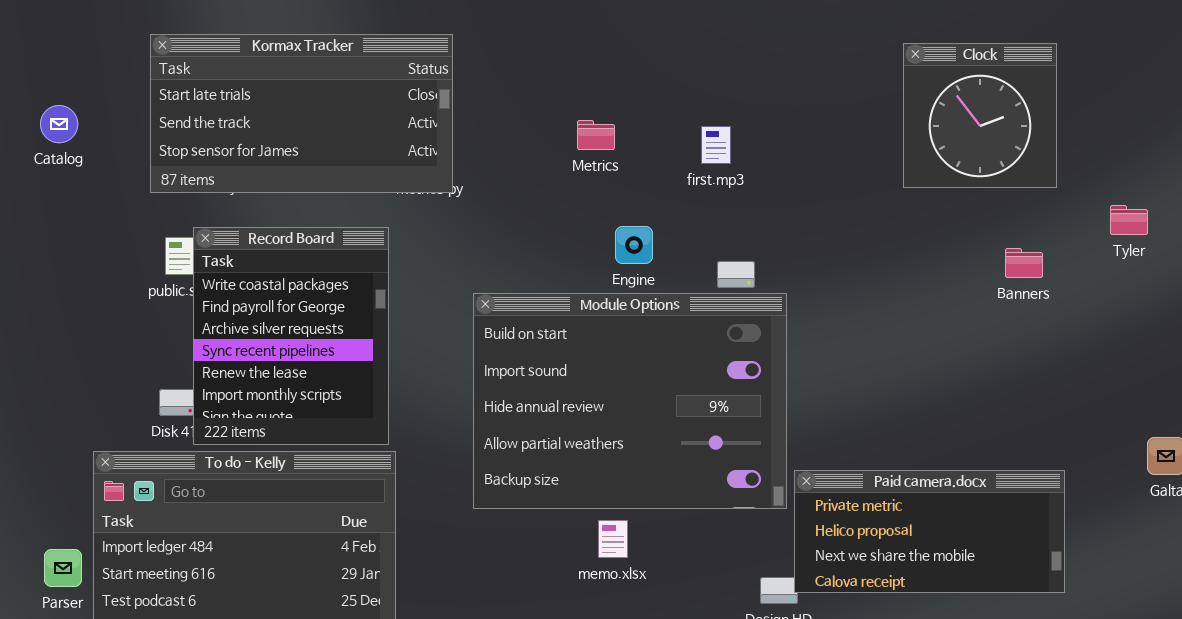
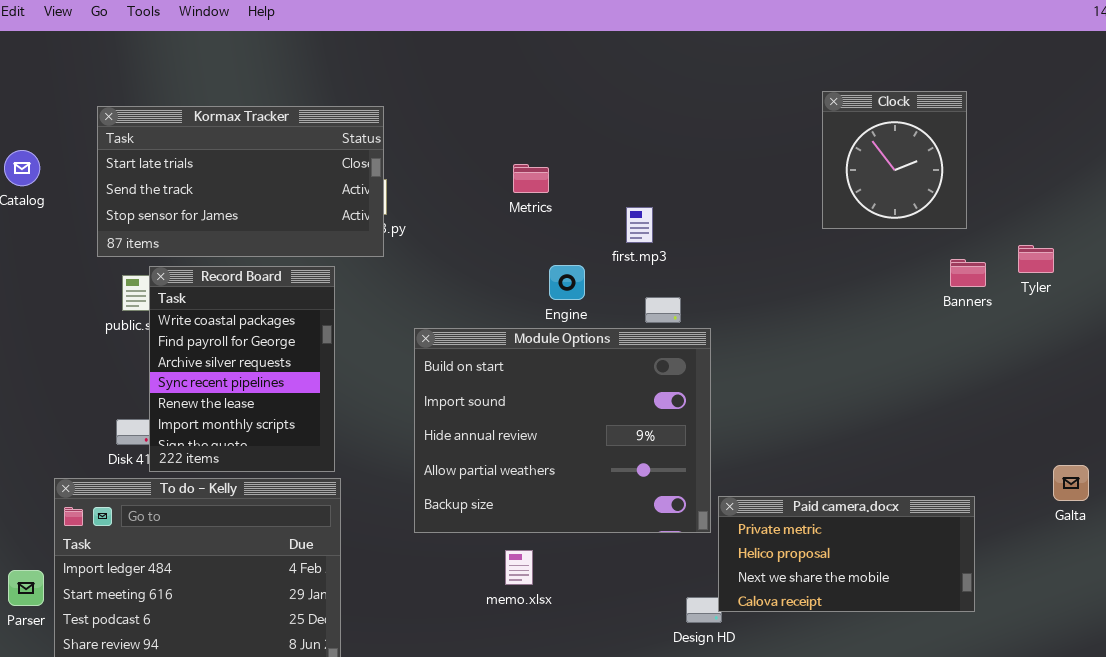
Kormax Tracker: [150,34,453,193] -> [97,106,384,257], moved
first.mp3: [701,126,731,164] -> [626,207,653,243], moved
Banners: [1005,248,1043,278] -> [950,259,986,287], moved
memo.xlsx: [598,520,628,558] -> [505,550,533,585], moved

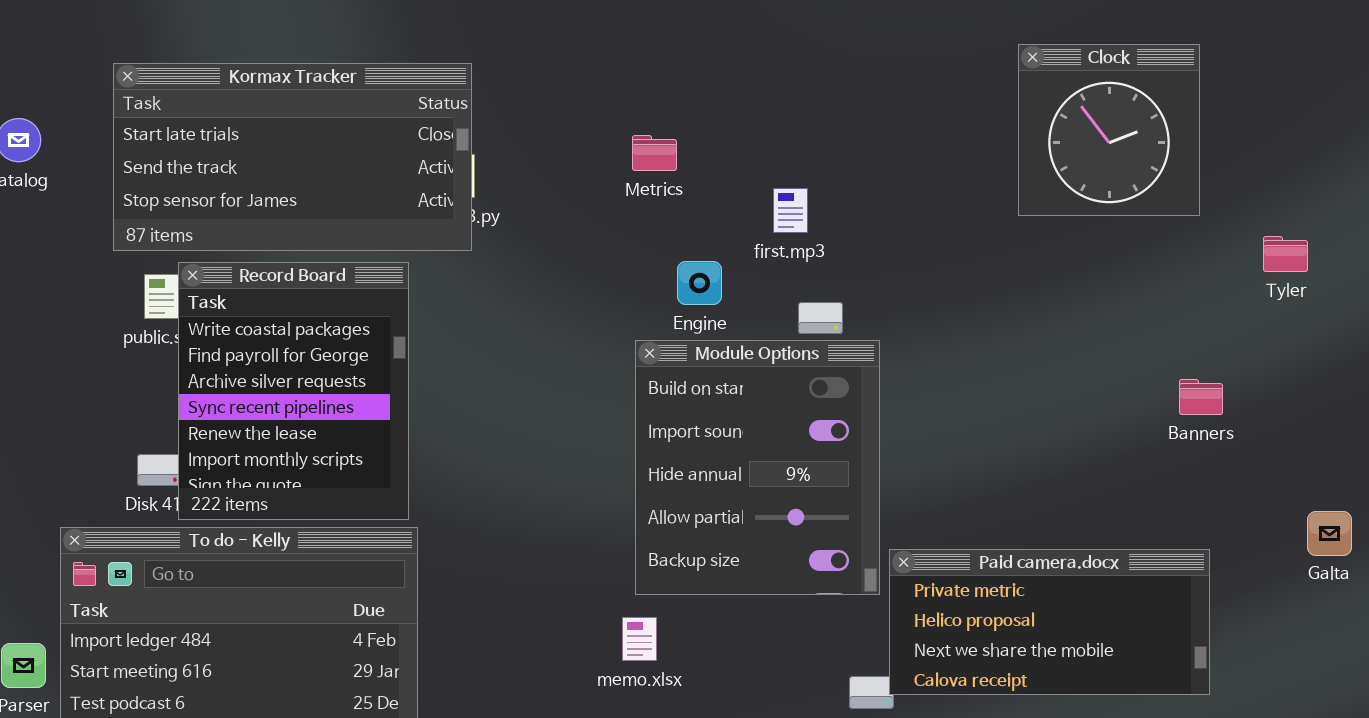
Banners: [950,259,986,287] -> [1179,379,1223,415], moved
Module Options: [414,328,711,533] -> [635,340,880,595], resized

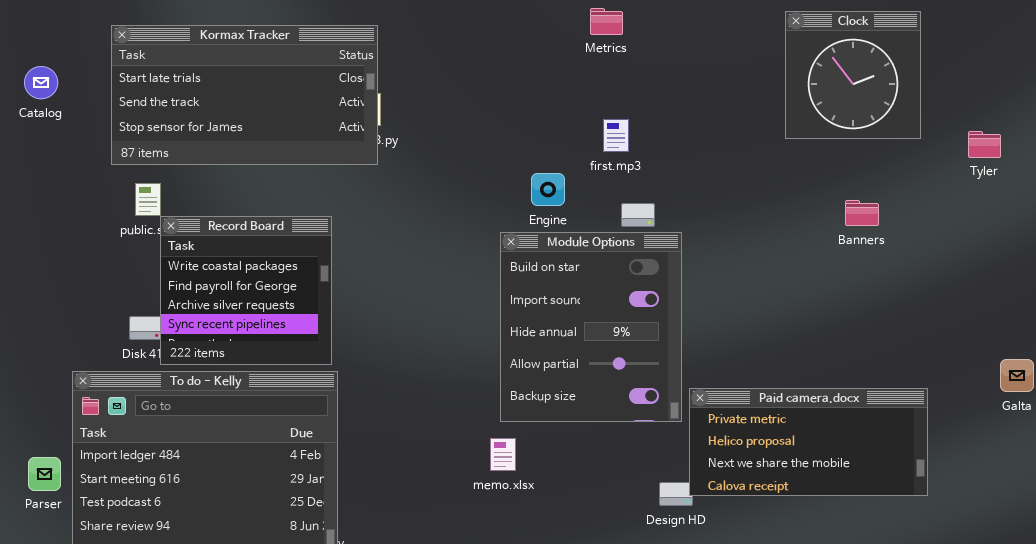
Metrics: [632,135,677,171] -> [590,8,623,35], moved
Tyler: [1263,236,1308,272] -> [968,131,1001,158], moved
Record Board: [178,262,409,520] -> [160,216,332,365], resized
Banners: [1179,379,1223,415] -> [845,200,879,226], moved

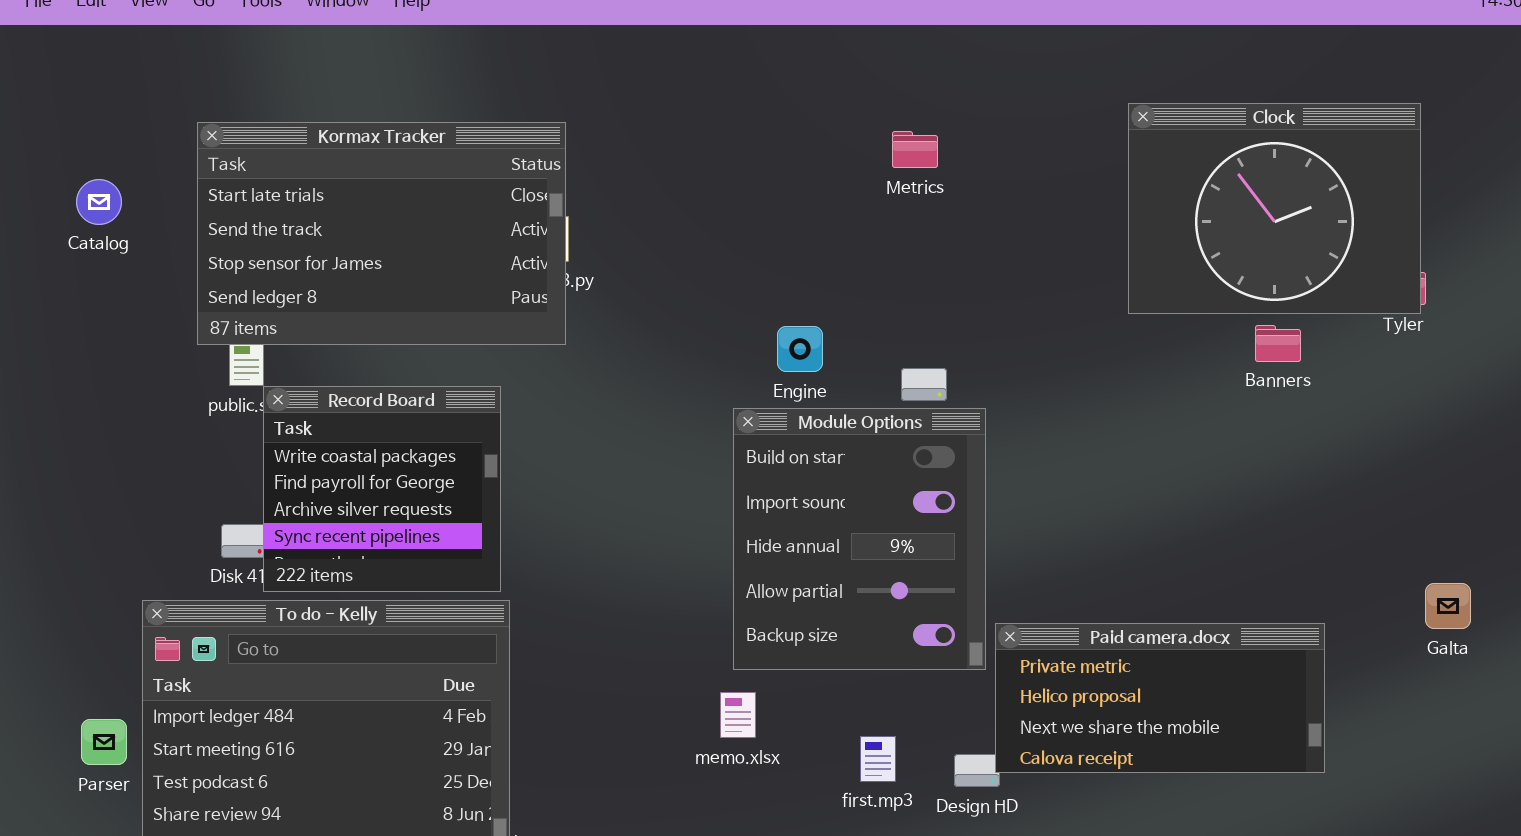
Metrics: [590,8,623,35] -> [892,131,938,168], moved
Clock: [785,11,921,139] -> [1128,103,1421,314], resized
Kormax Tracker: [111,25,378,165] -> [197,122,566,345], resized
first.mp3: [603,119,629,152] -> [860,736,896,782], moved
Banners: [845,200,879,226] -> [1255,325,1301,362], moved

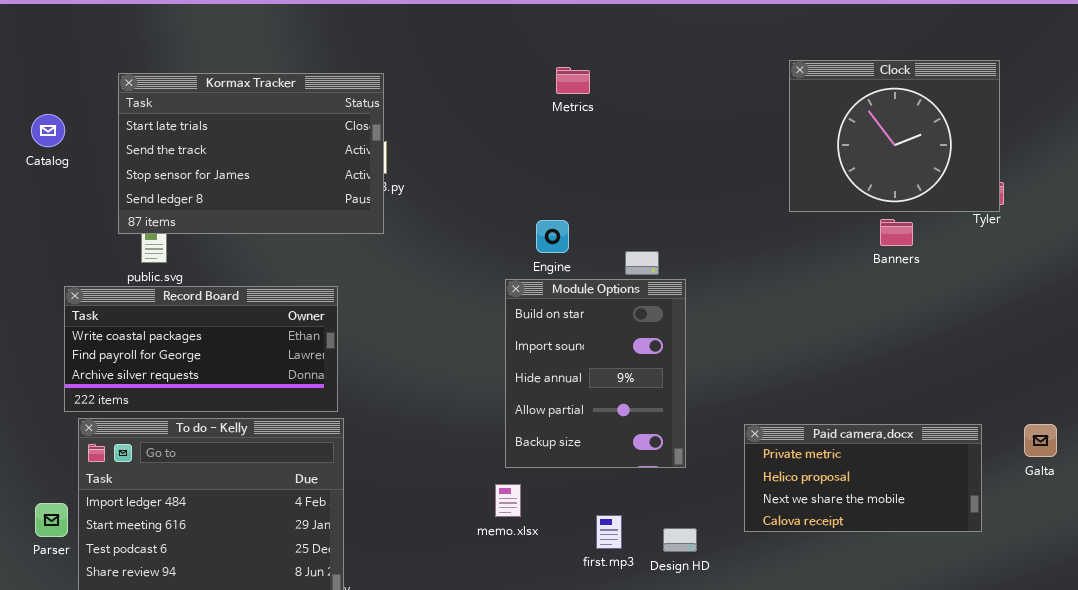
Metrics: [892,131,938,168] -> [556,67,590,94], moved
Record Board: [263,386,501,592] -> [64,286,338,412], resized
Galta: [1425,583,1471,629] -> [1024,424,1057,457], moved
Paid camera.docx: [995,623,1325,773] -> [744,424,982,532], moved

